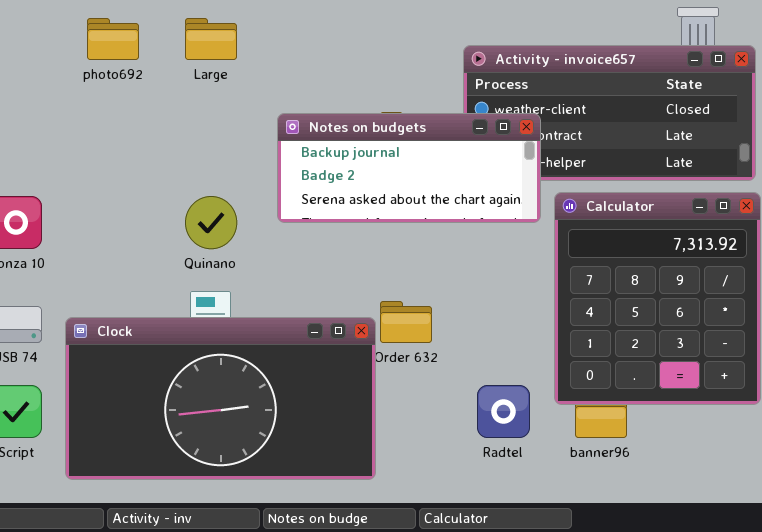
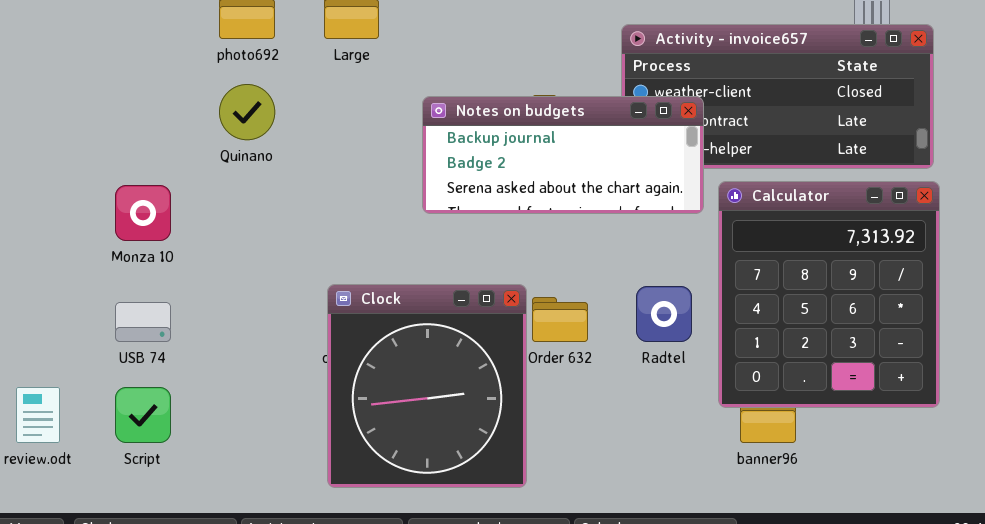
Quinano: [185,196,237,249] -> [219,84,275,140], moved
Clock: [65,317,376,480] -> [327,284,527,488], resized
Radtel: [477,385,530,438] -> [636,286,692,342], moved

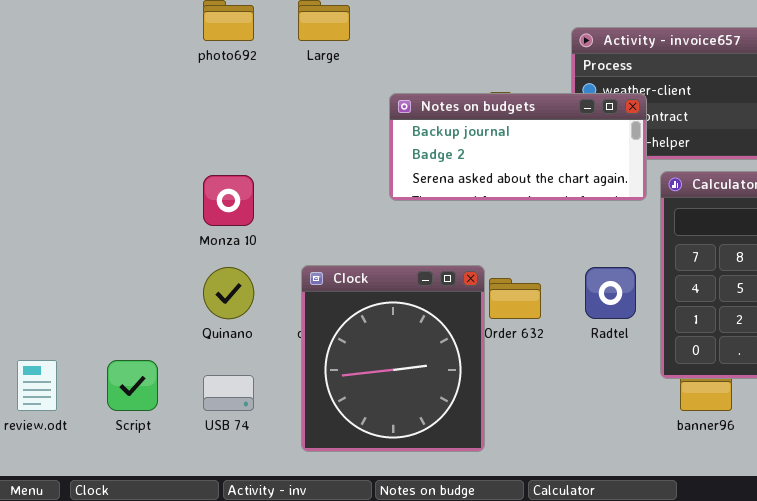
Quinano: [219,84,275,140] -> [203,267,254,319], moved
Monza 10: [115,185,171,241] -> [203,175,254,226], moved
USB 74: [115,302,171,342] -> [203,375,254,411], moved

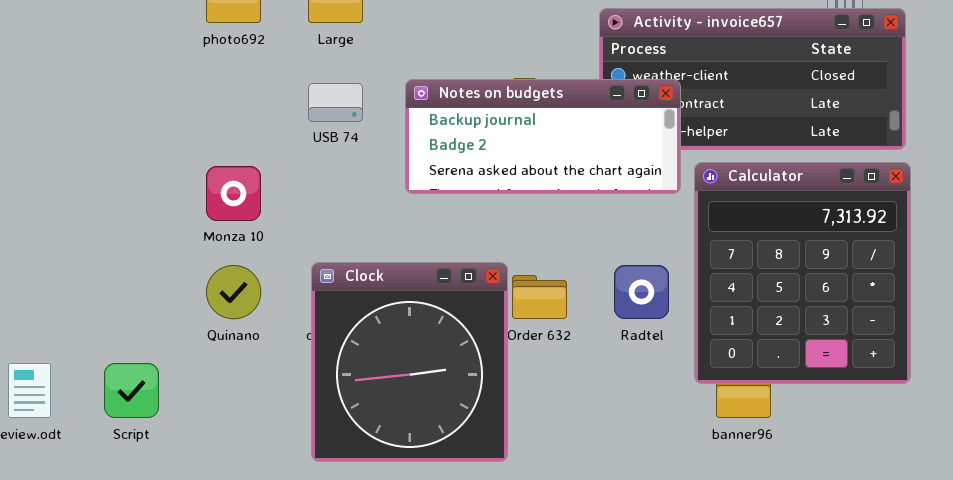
USB 74: [203,375,254,411] -> [308,83,363,122], moved

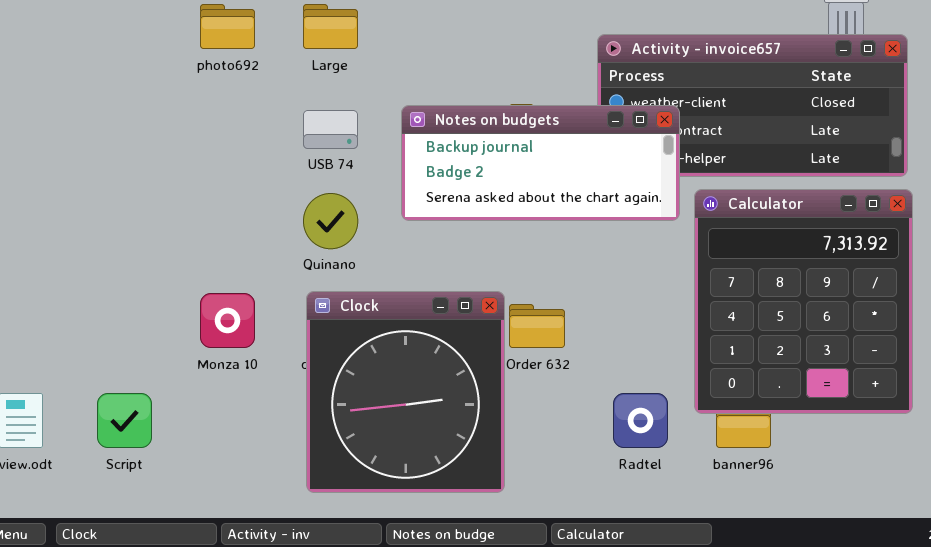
Monza 10: [206,166,261,221] -> [200,293,255,348], moved
Quinano: [206,265,261,319] -> [303,193,358,249], moved
Radtel: [614,265,669,319] -> [613,393,668,448], moved

